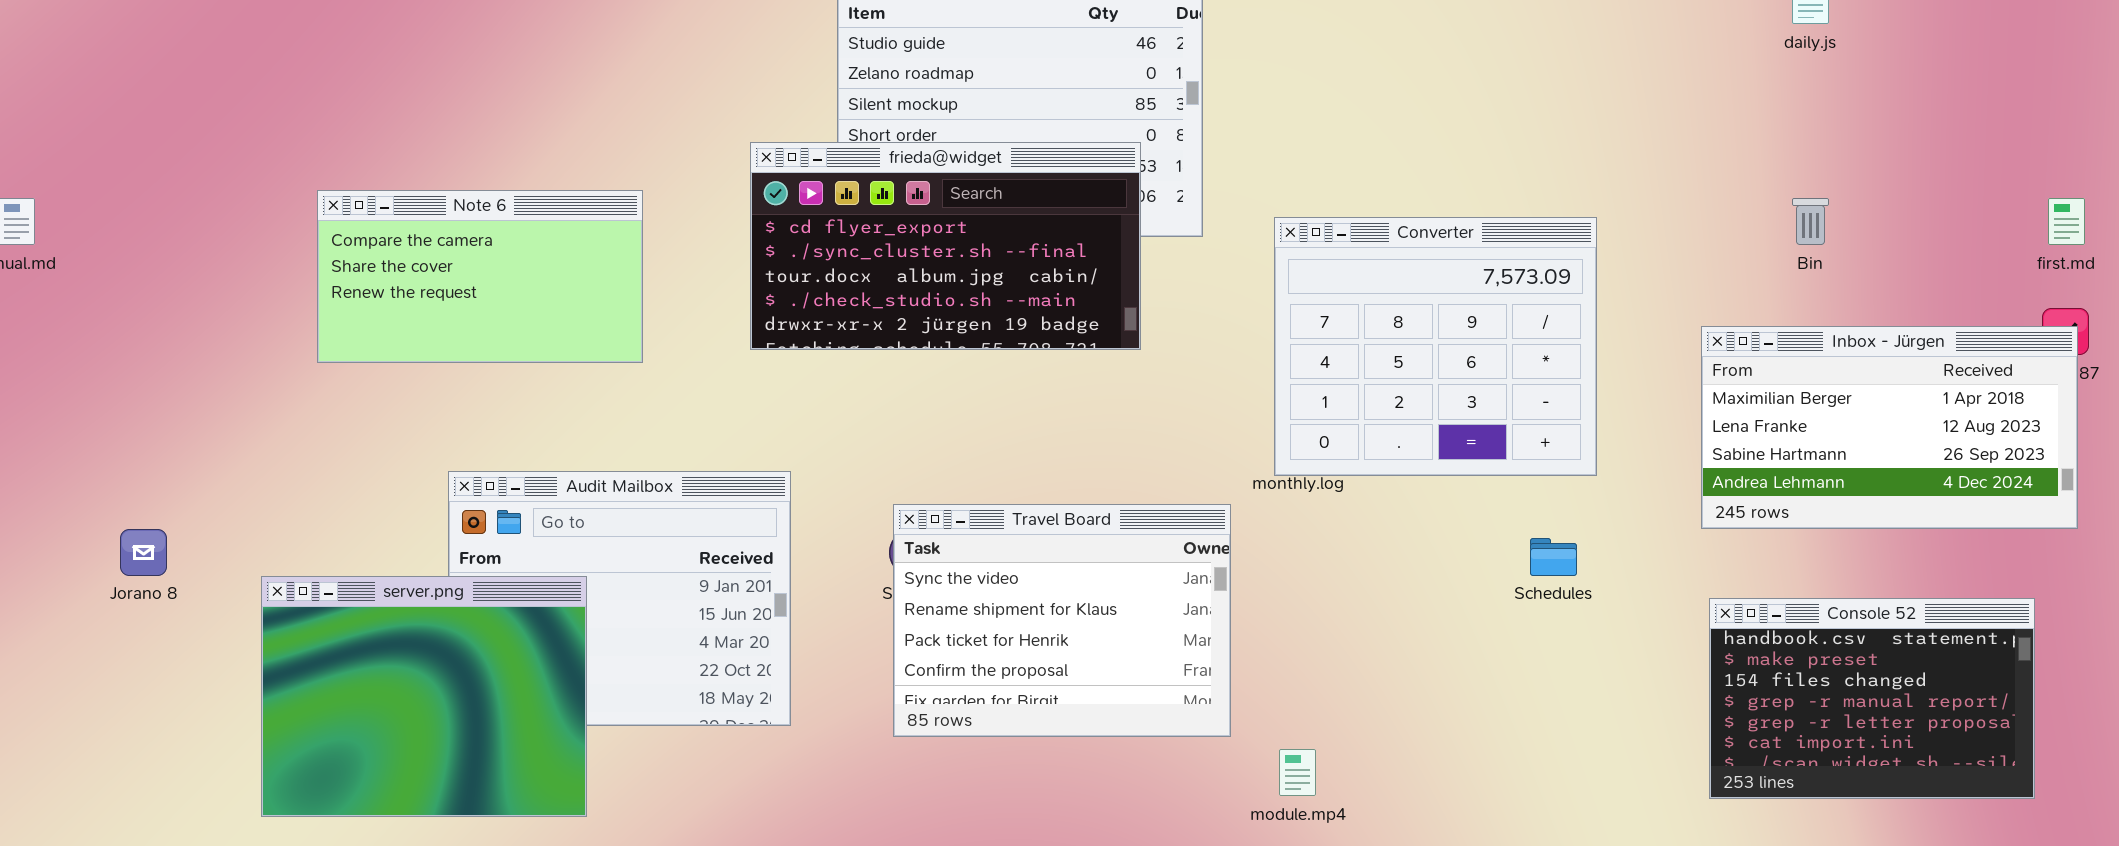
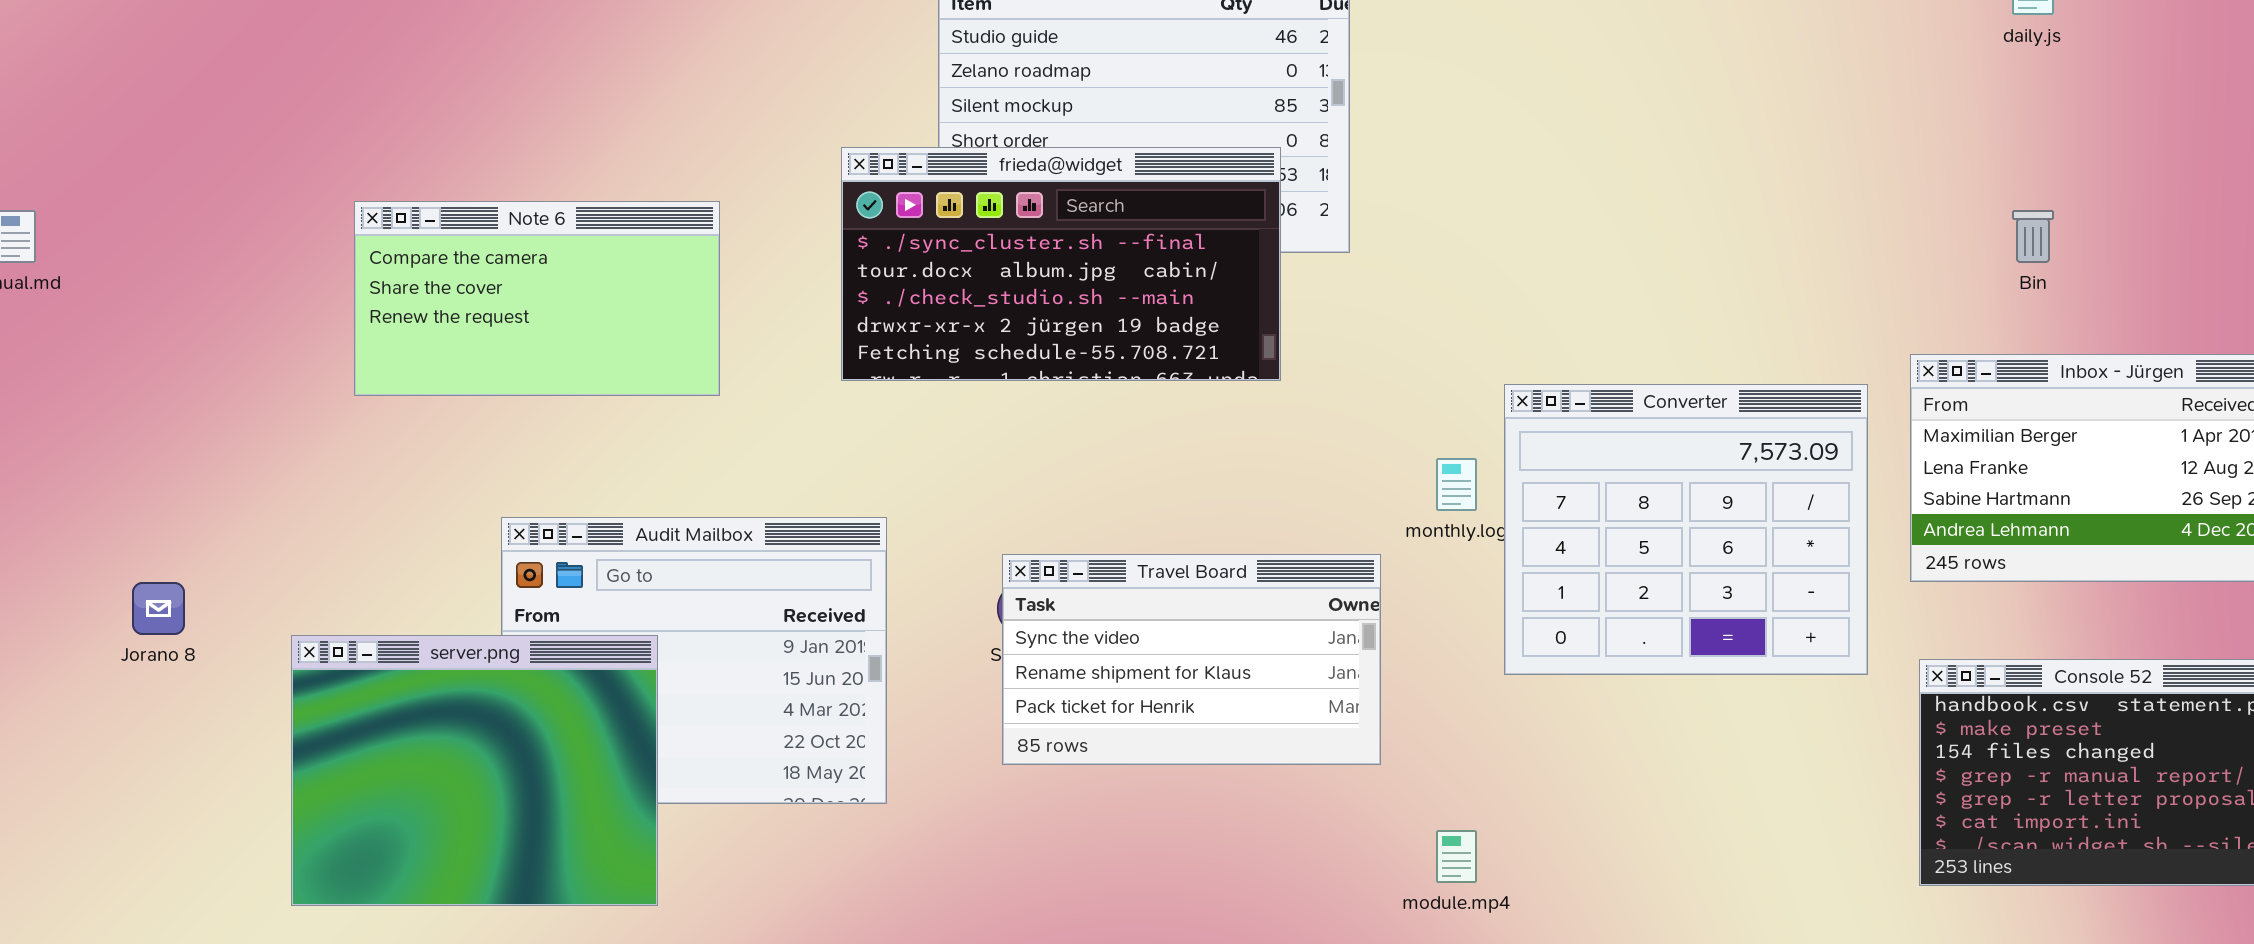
frieda@widget: [750,142,1141,350] -> [841,147,1281,381], scrolled down 1 row
Converter: [1274,217,1597,476] -> [1504,384,1868,675], moved
Travel Board: [893,504,1231,737] -> [1002,554,1381,765], resized

